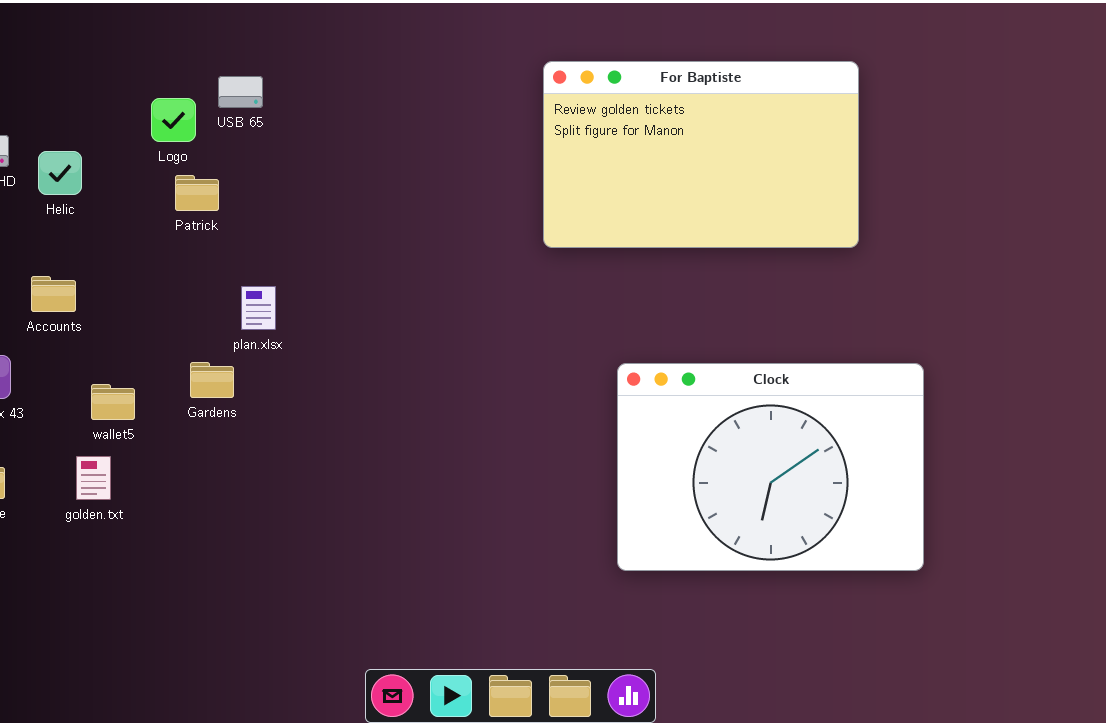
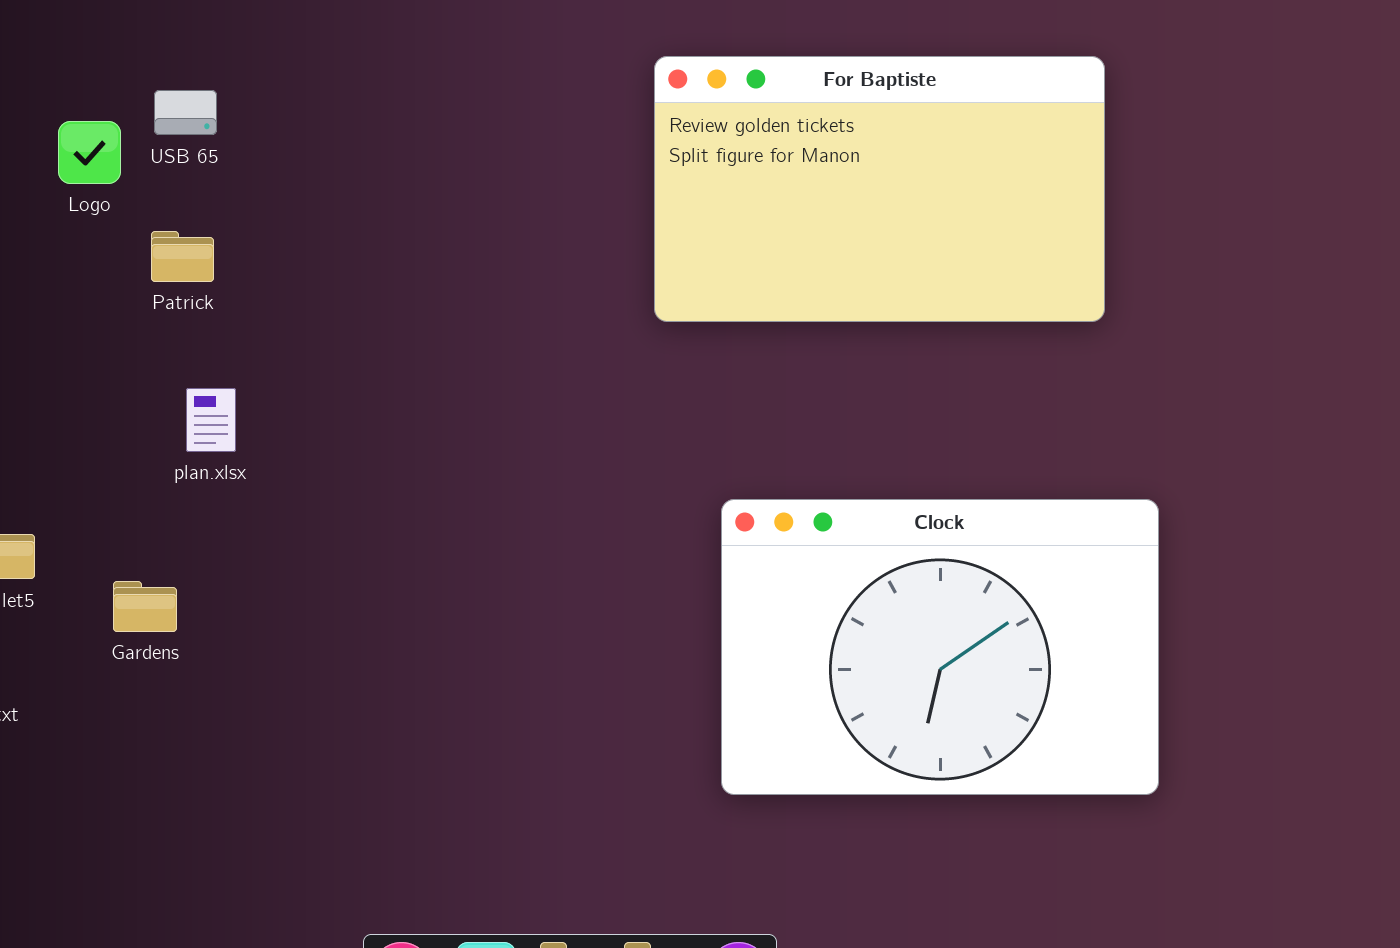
For Baptiste: [543,61,859,248] -> [654,56,1105,322], moved
Patrick: [175,175,219,211] -> [151,231,214,282], moved
Gardens: [190,362,234,398] -> [113,581,177,632], moved

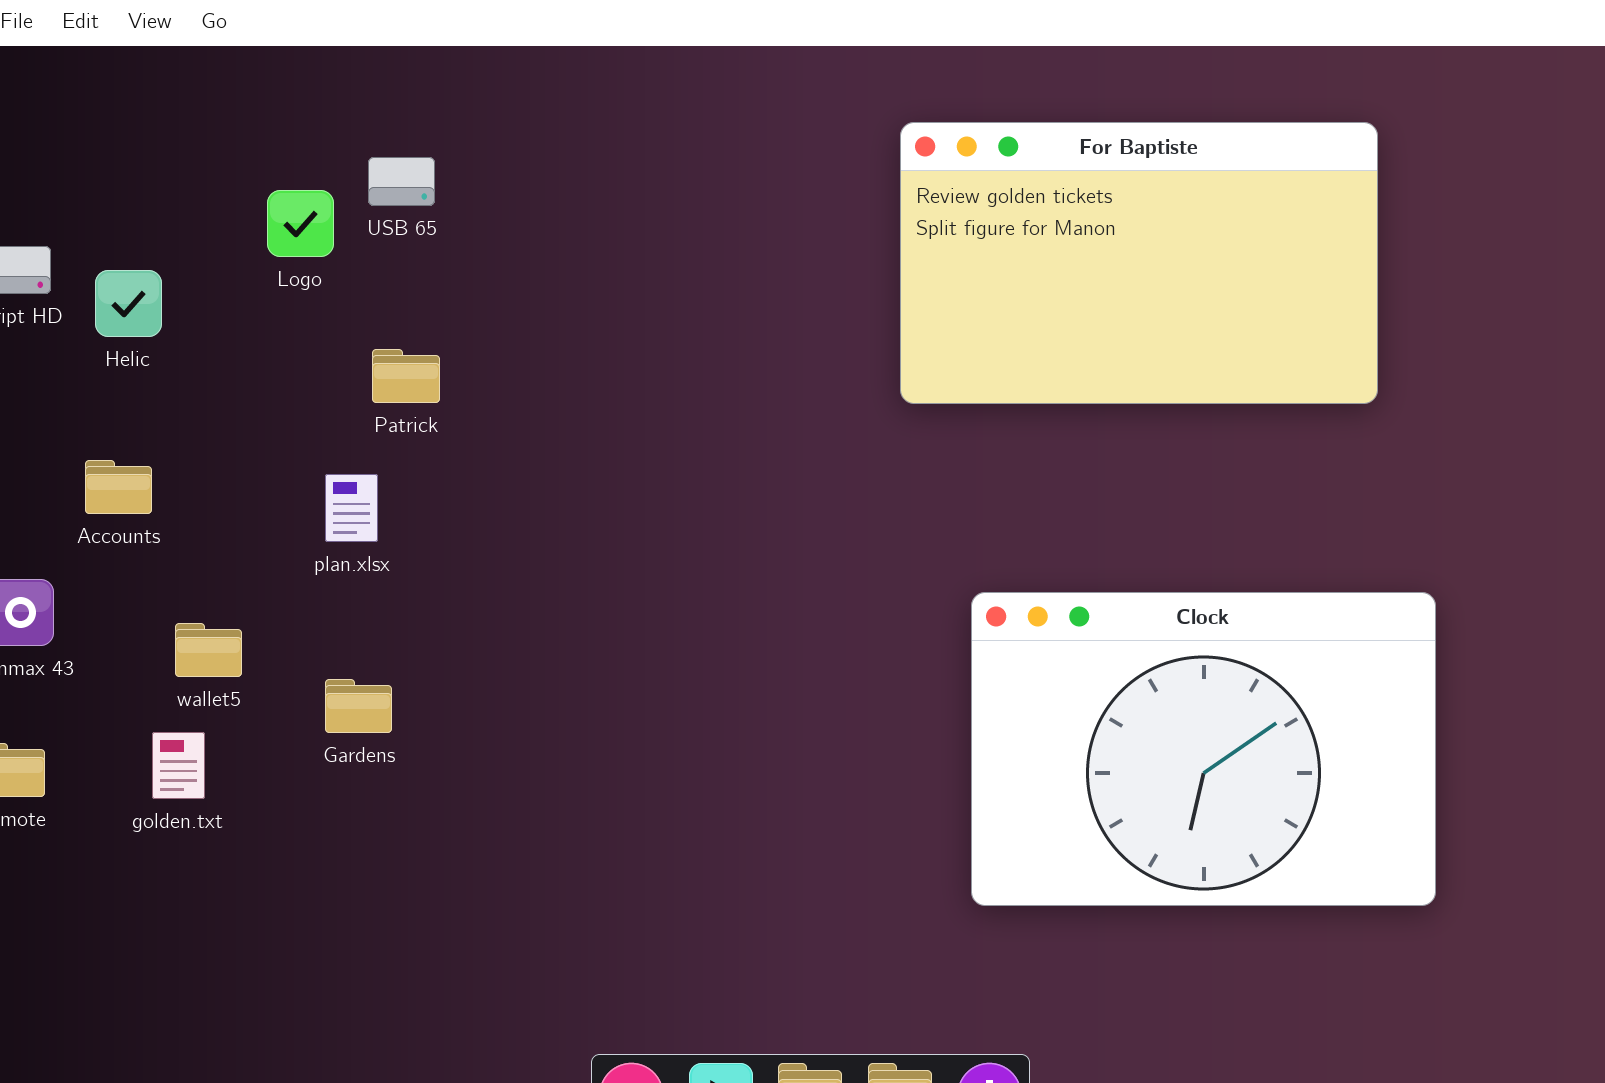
Patrick: [151,231,214,282] -> [372,349,440,403], moved
plan.xlsx: [186,388,236,452] -> [325,474,378,542], moved

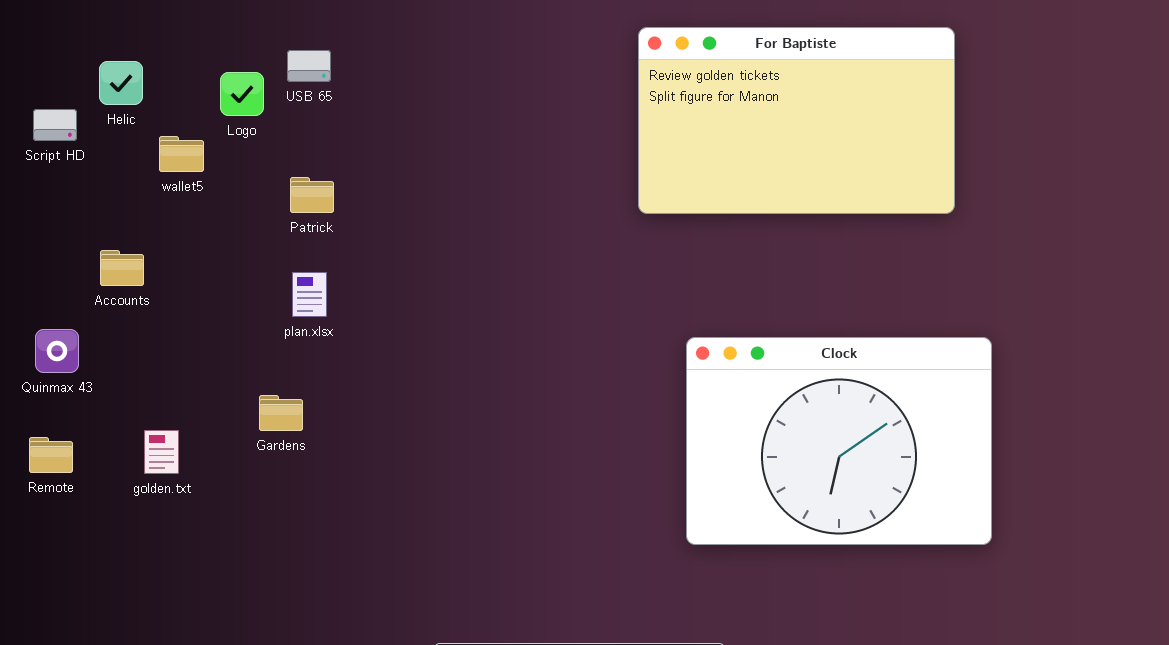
Helic: [95,270,162,337] -> [99,61,143,105], moved
plan.xlsx: [325,474,378,542] -> [292,272,327,317], moved
wallet5: [175,623,242,677] -> [159,136,204,172], moved

